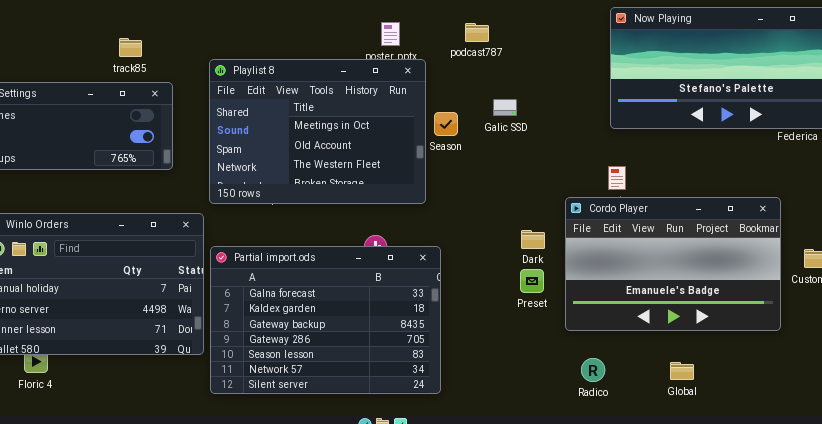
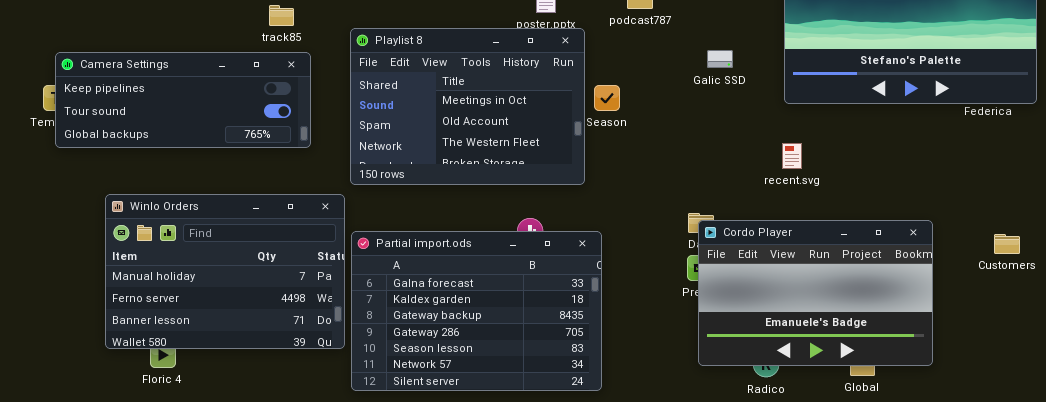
track85: [119,38,142,57] -> [269,5,294,26], moved
Galic SSD: [493,99,517,116] -> [707,50,733,68], moved
Cordo Player: [565,197,781,331] -> [698,220,933,366], moved

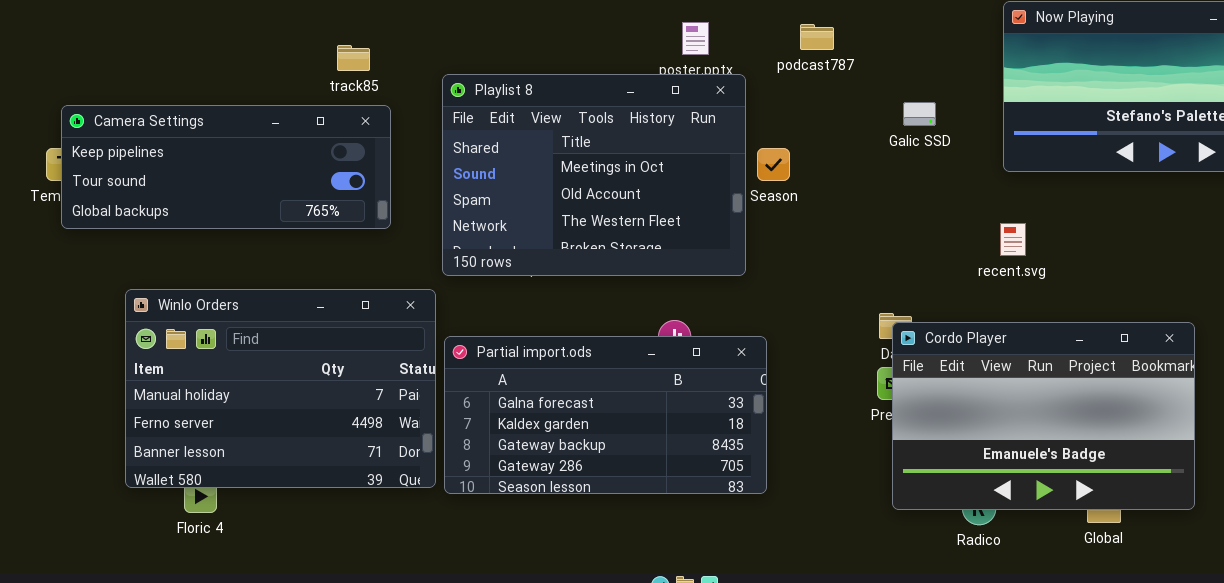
Partial import.ods: [351,231,602,391] -> [444,336,767,494], resized

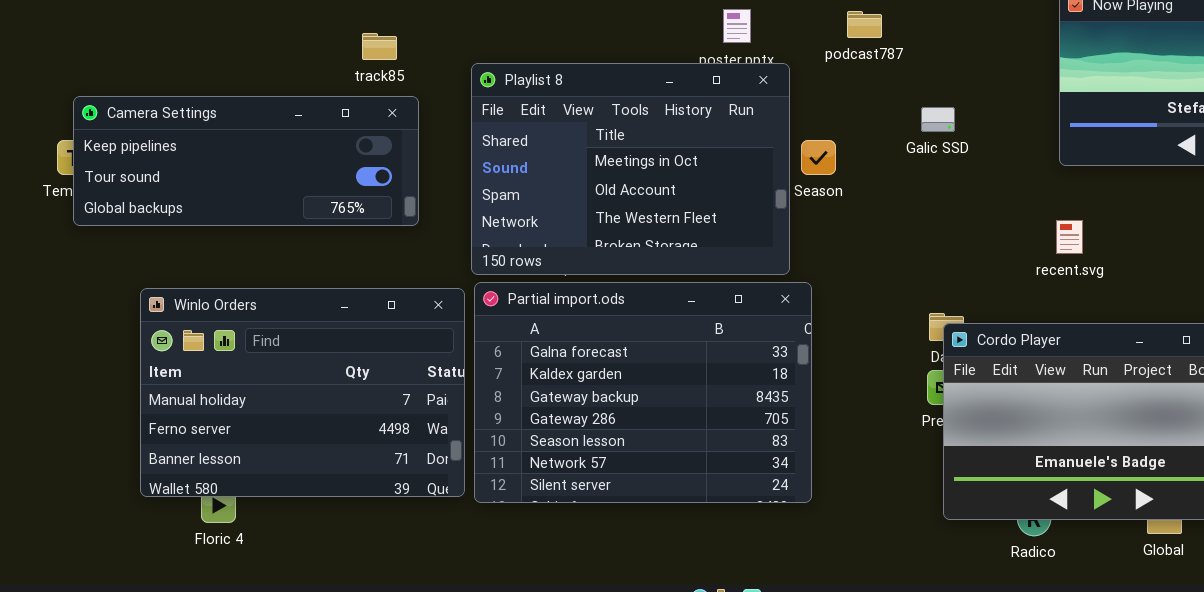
Galic SSD: [903,102,936,126] -> [921,107,955,132], moved
Partial import.ods: [444,336,767,494] -> [474,282,812,503], resized

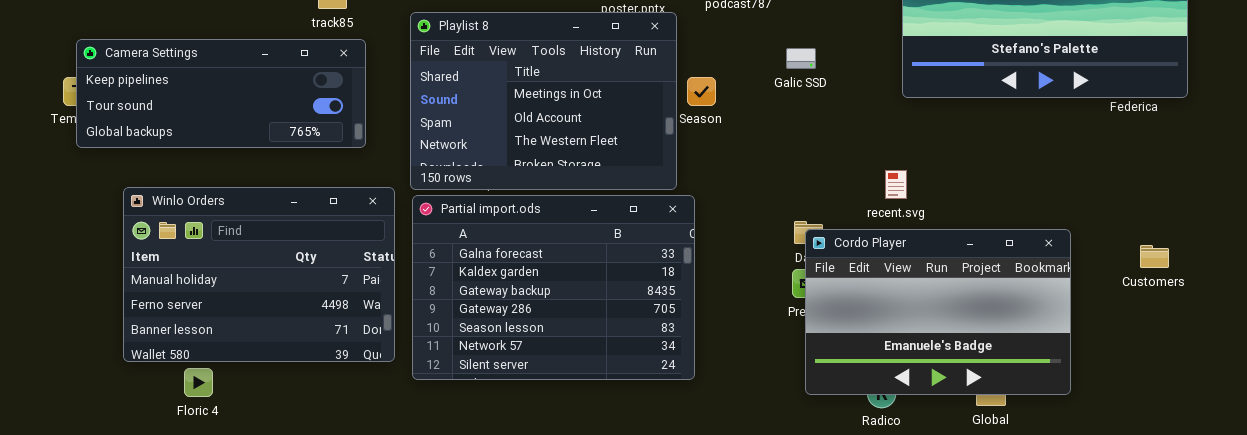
recent.svg: [1056,220,1083,254] -> [885,170,907,199], moved
Winlo Orders: [140,288,465,497] -> [123,187,395,362], moved

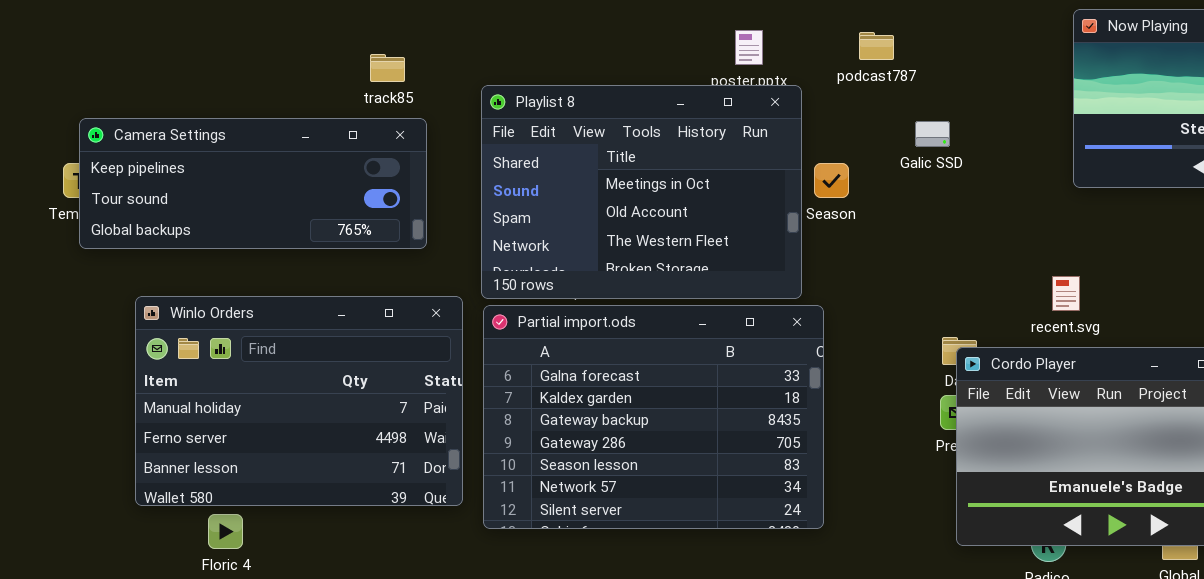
Galic SSD: [786,48,816,69] -> [915,121,950,147], moved

